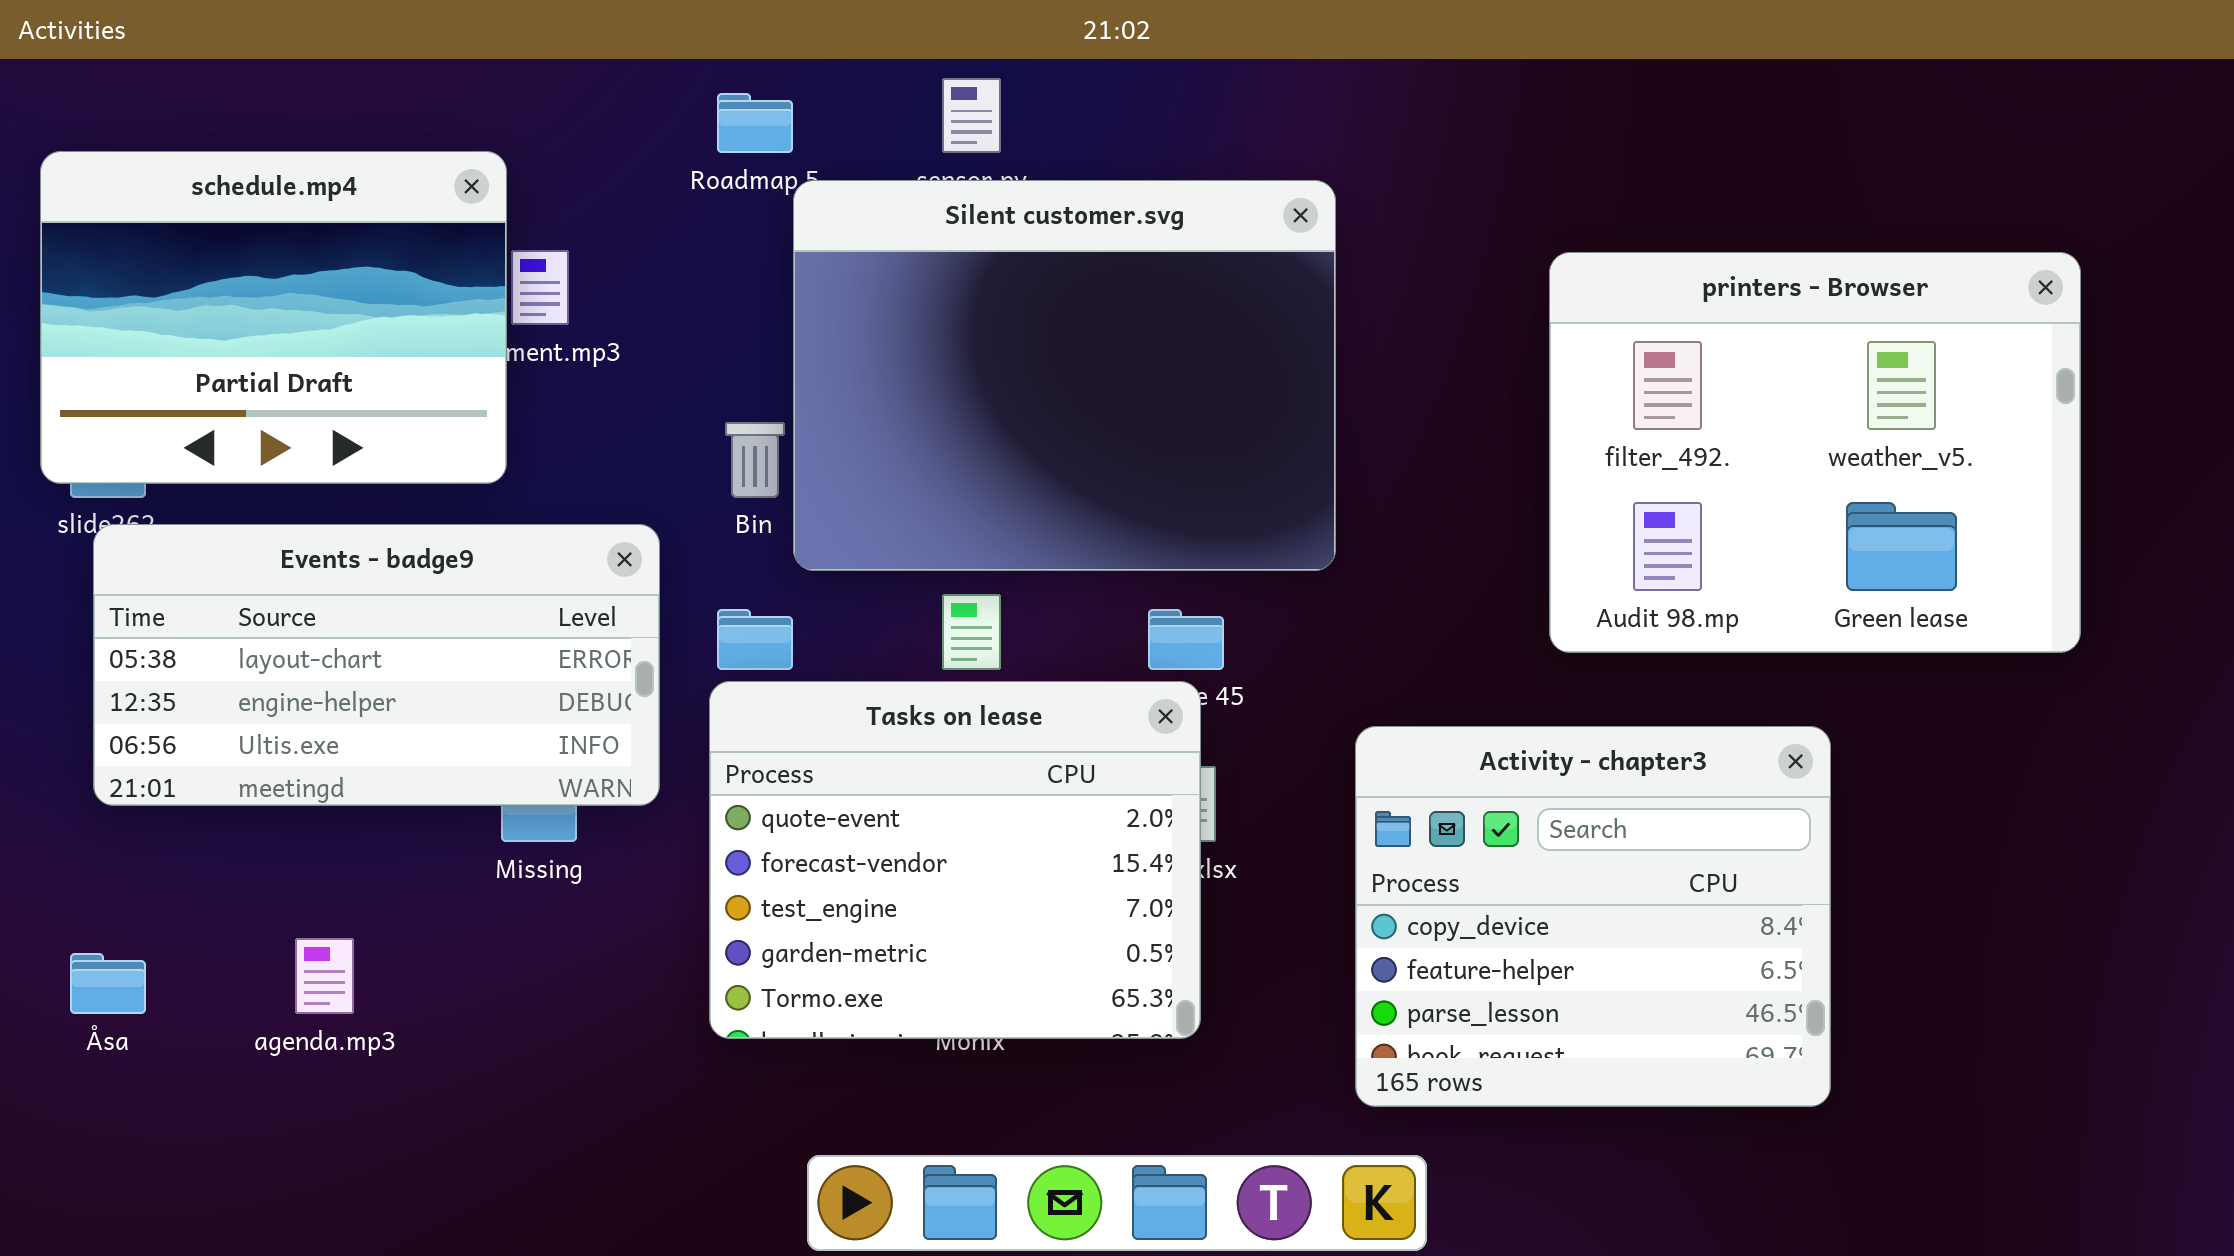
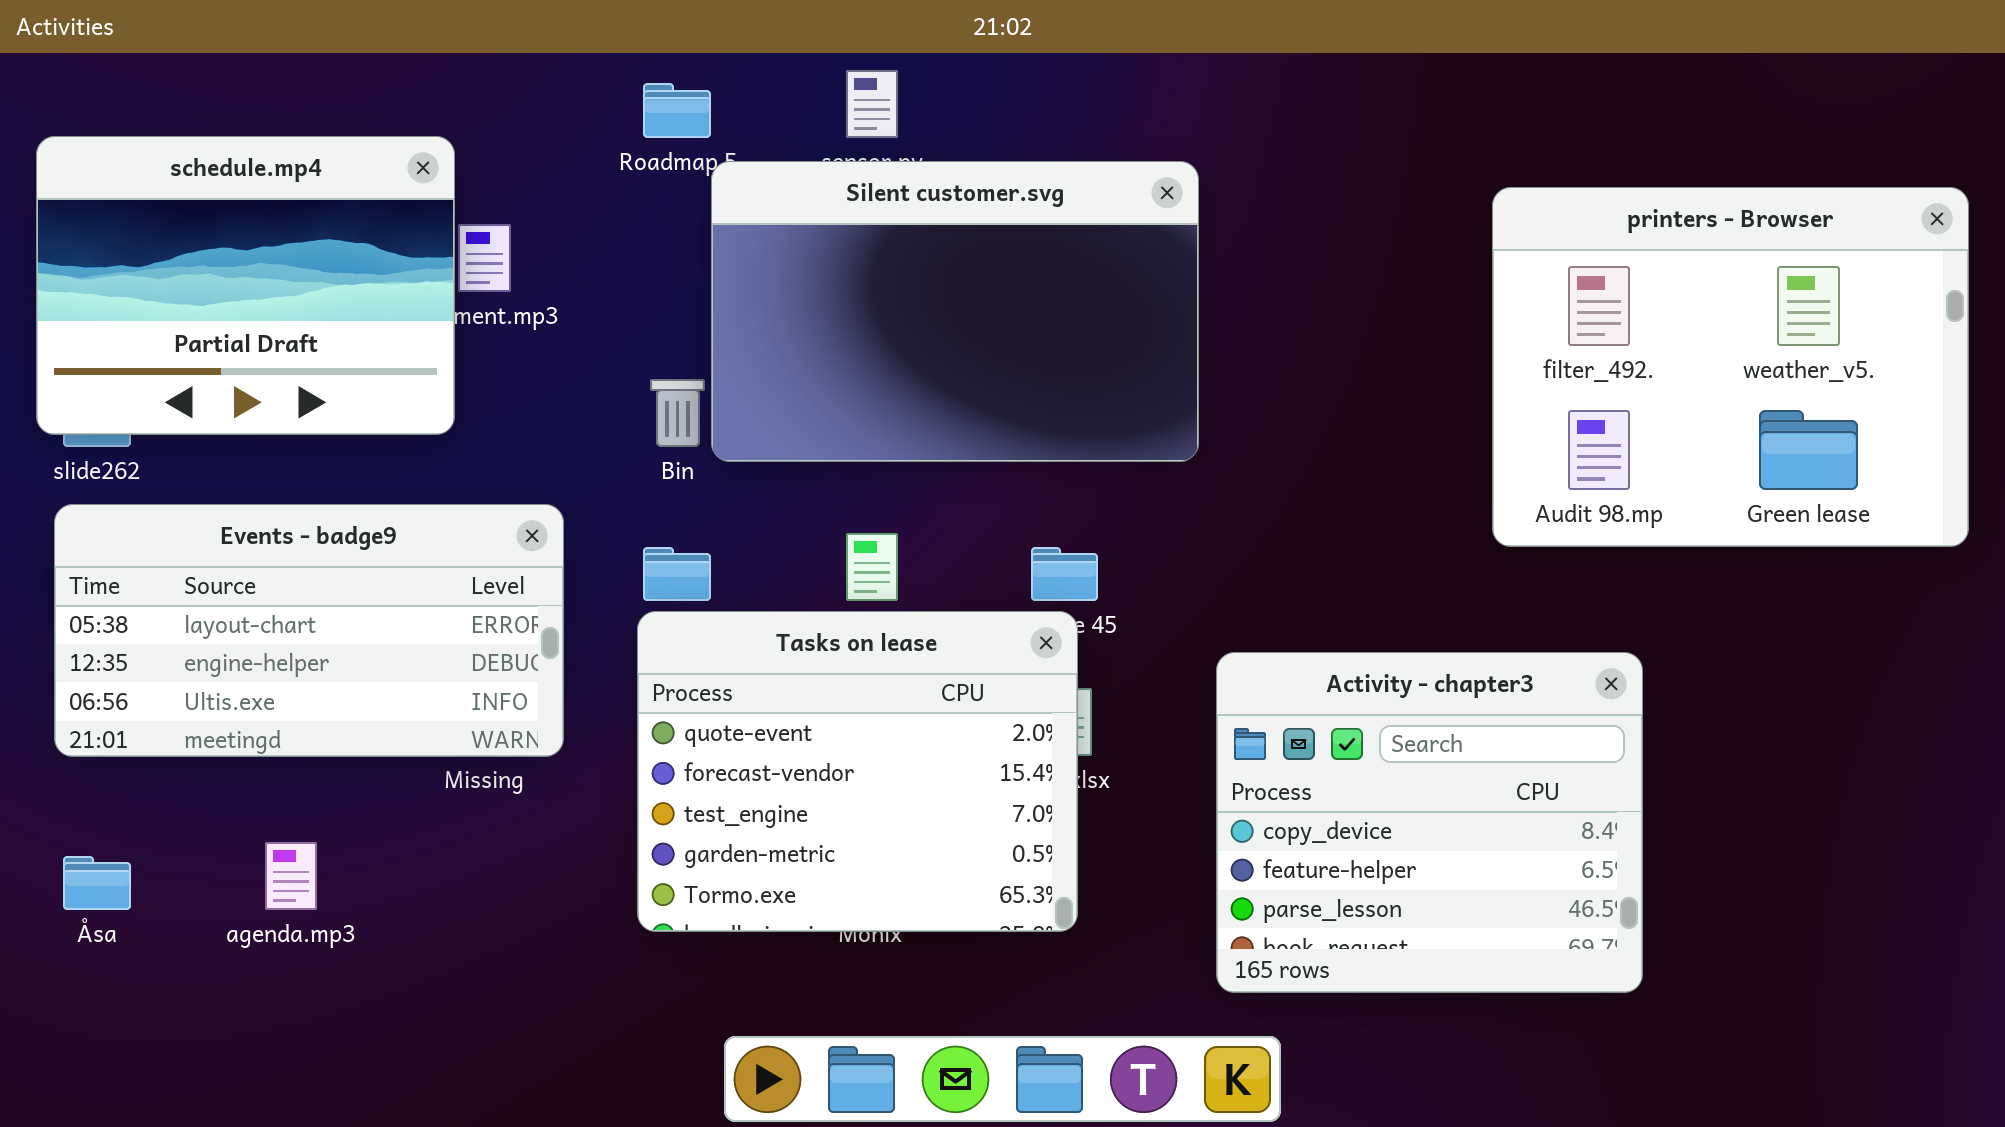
Silent customer.svg: [793,180,1336,571] -> [711,161,1199,462], resized
printers - Browser: [1549,252,2081,653] -> [1492,187,1969,547], moved
Events - badge9: [93,524,660,806] -> [54,504,564,757], moved

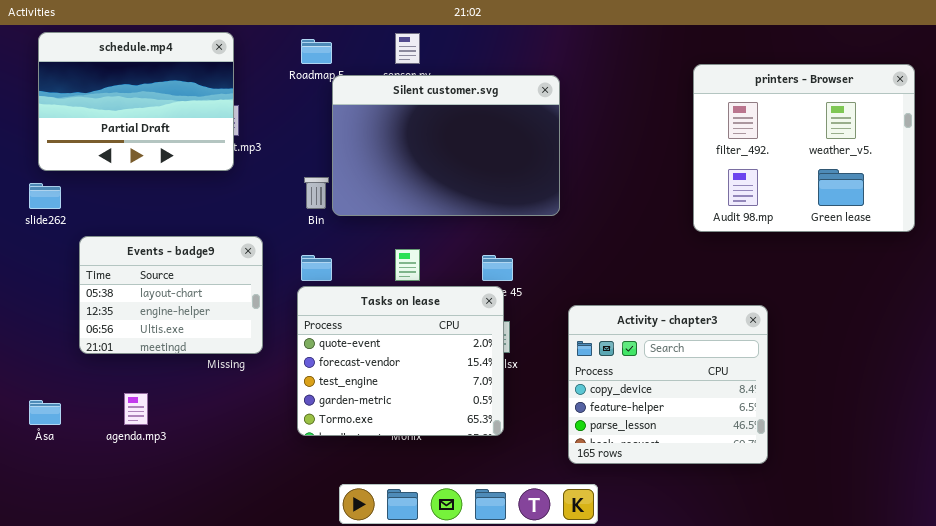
schedule.mp4: [36,136,455,435] -> [38,32,234,171], moved
printers - Browser: [1492,187,1969,547] -> [693,64,915,232], moved
Events - badge9: [54,504,564,757] -> [79,236,263,354], resized

